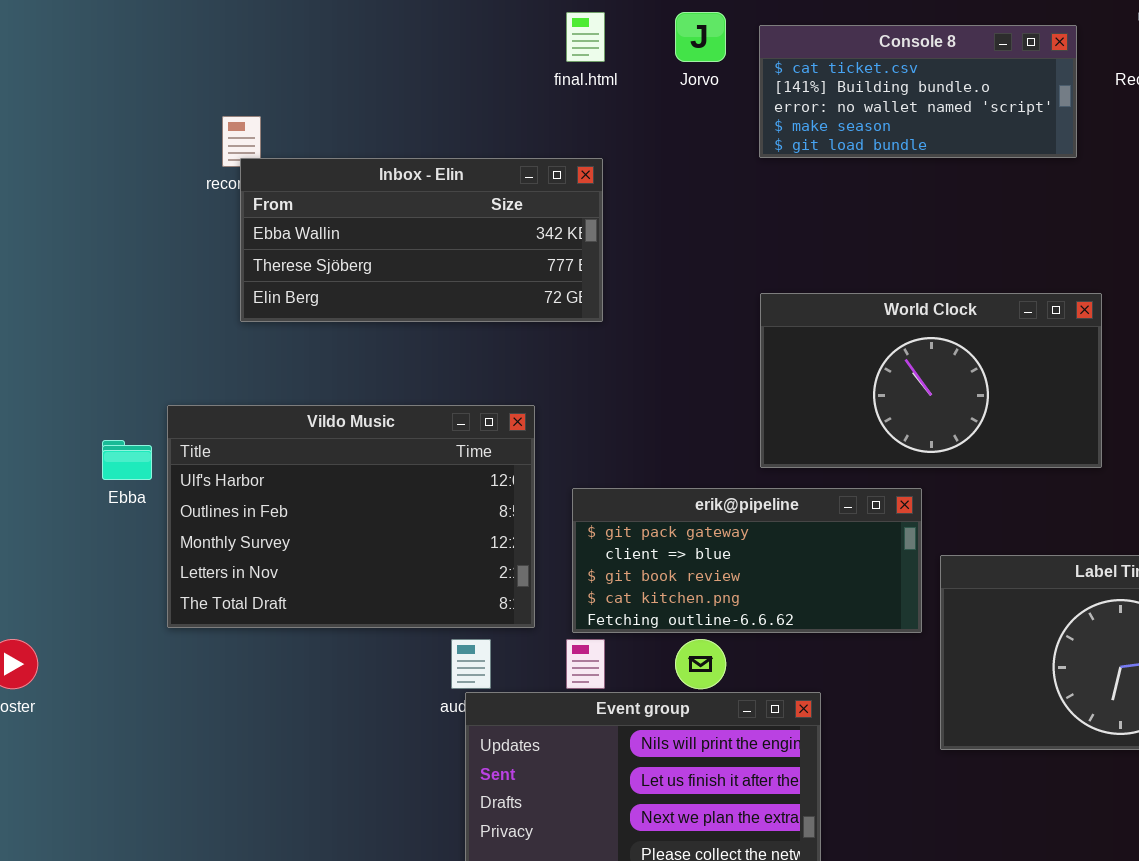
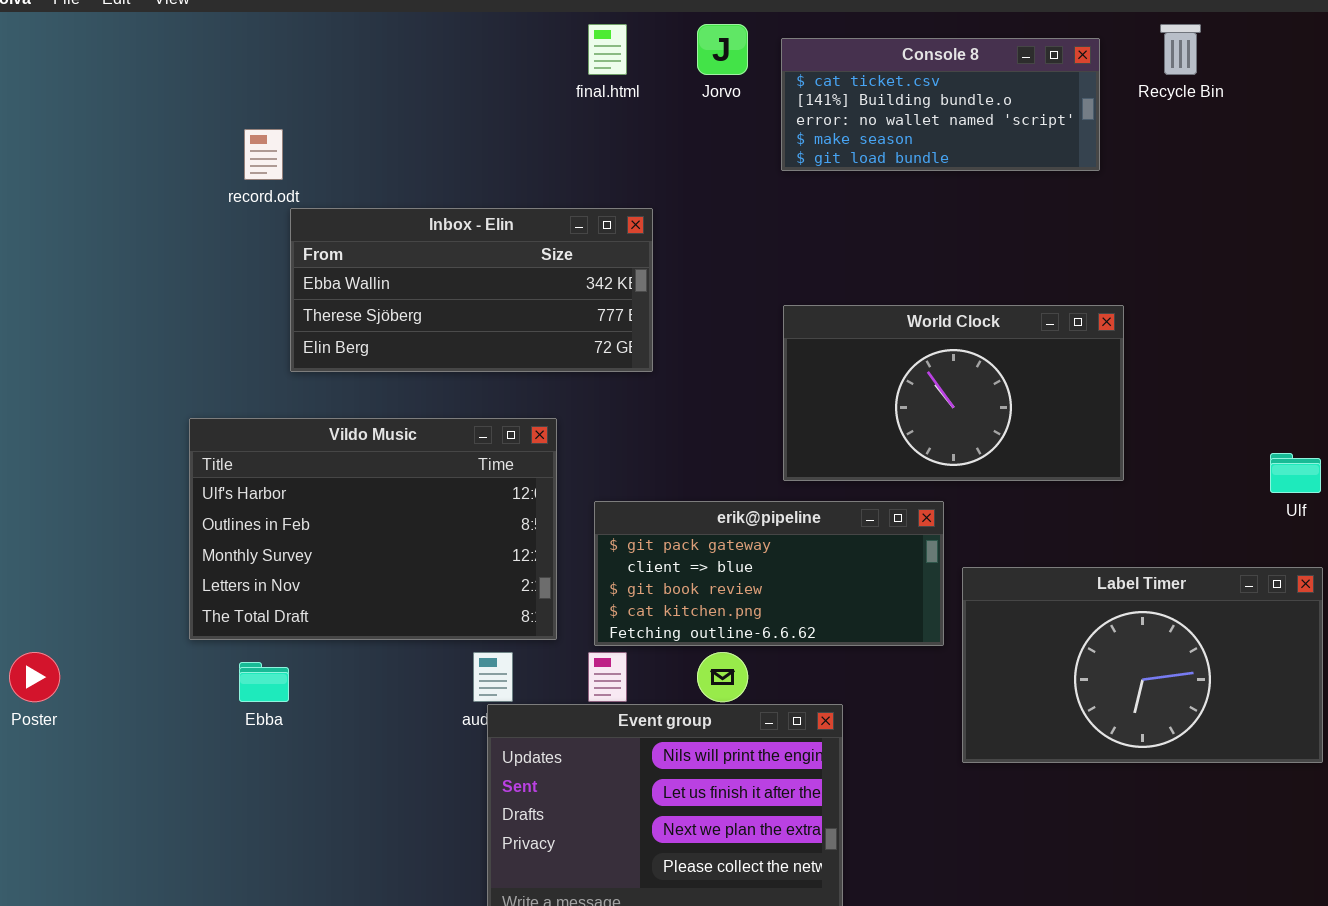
Inbox - Elin: [240,158,603,322] -> [290,208,653,372], moved
Ebba: [102,440,152,480] -> [239,662,289,702], moved

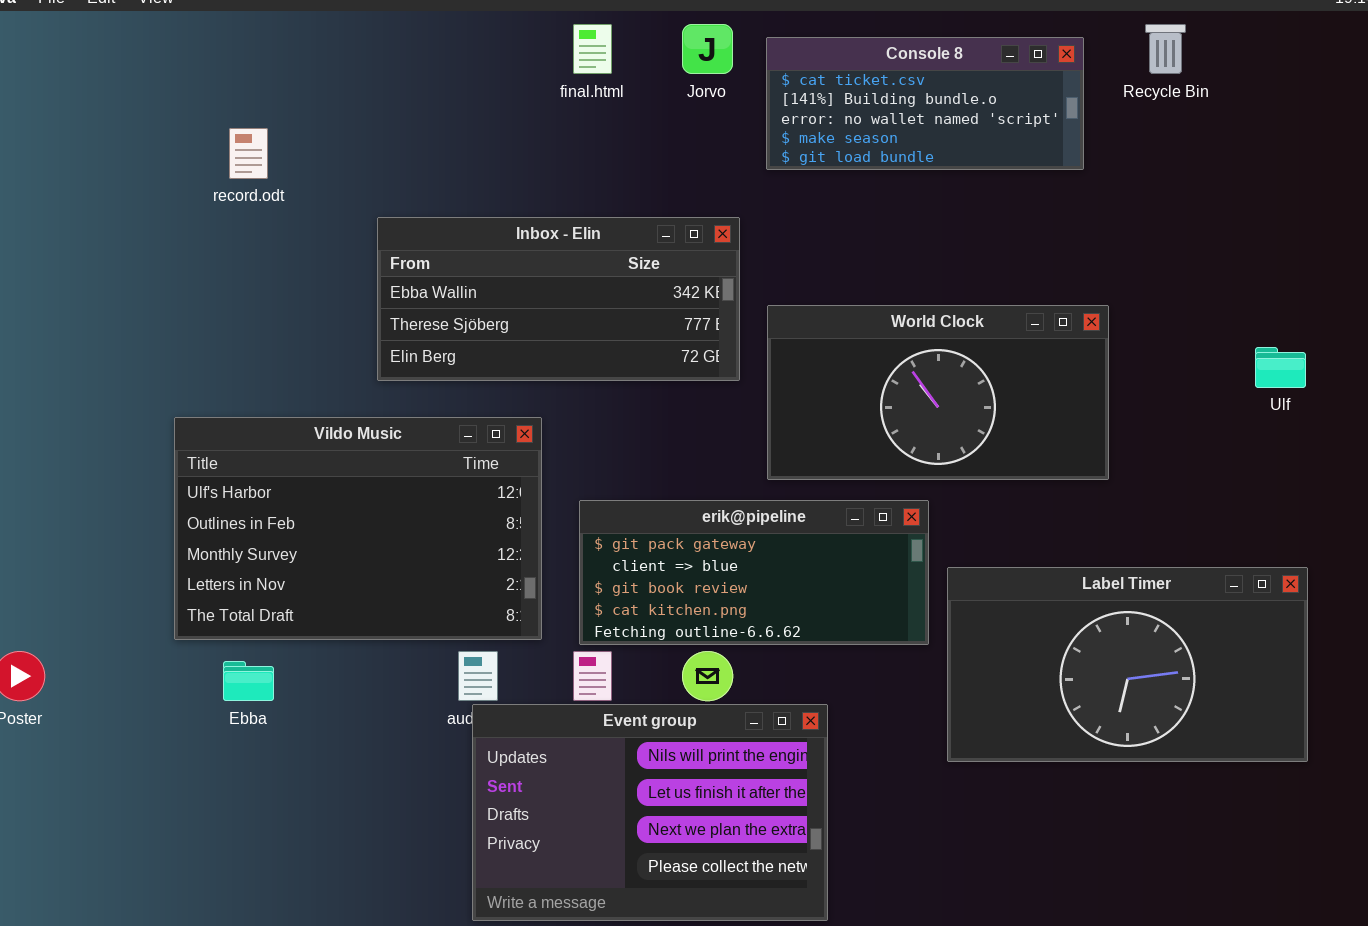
Inbox - Elin: [290,208,653,372] -> [377,217,740,381], moved
Ulf: [1270,453,1321,493] -> [1255,347,1306,388], moved

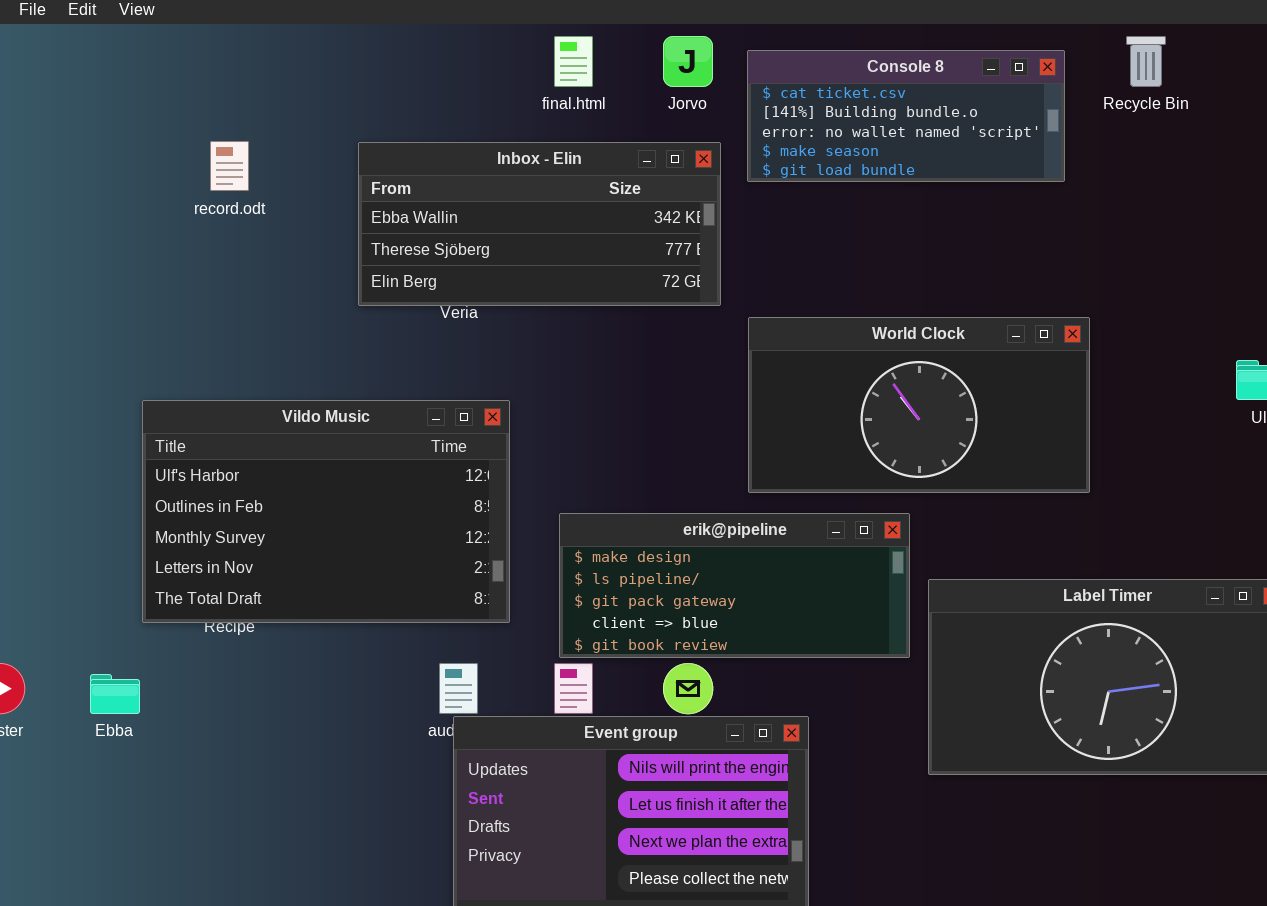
Inbox - Elin: [377,217,740,381] -> [358,142,721,306], moved
Vildo Music: [174,417,542,640] -> [142,400,510,623], moved
erik@pipeline: [579,500,929,645] -> [559,513,910,658], scrolled up 2 rows
Ebba: [223,661,274,701] -> [90,674,140,714], moved

